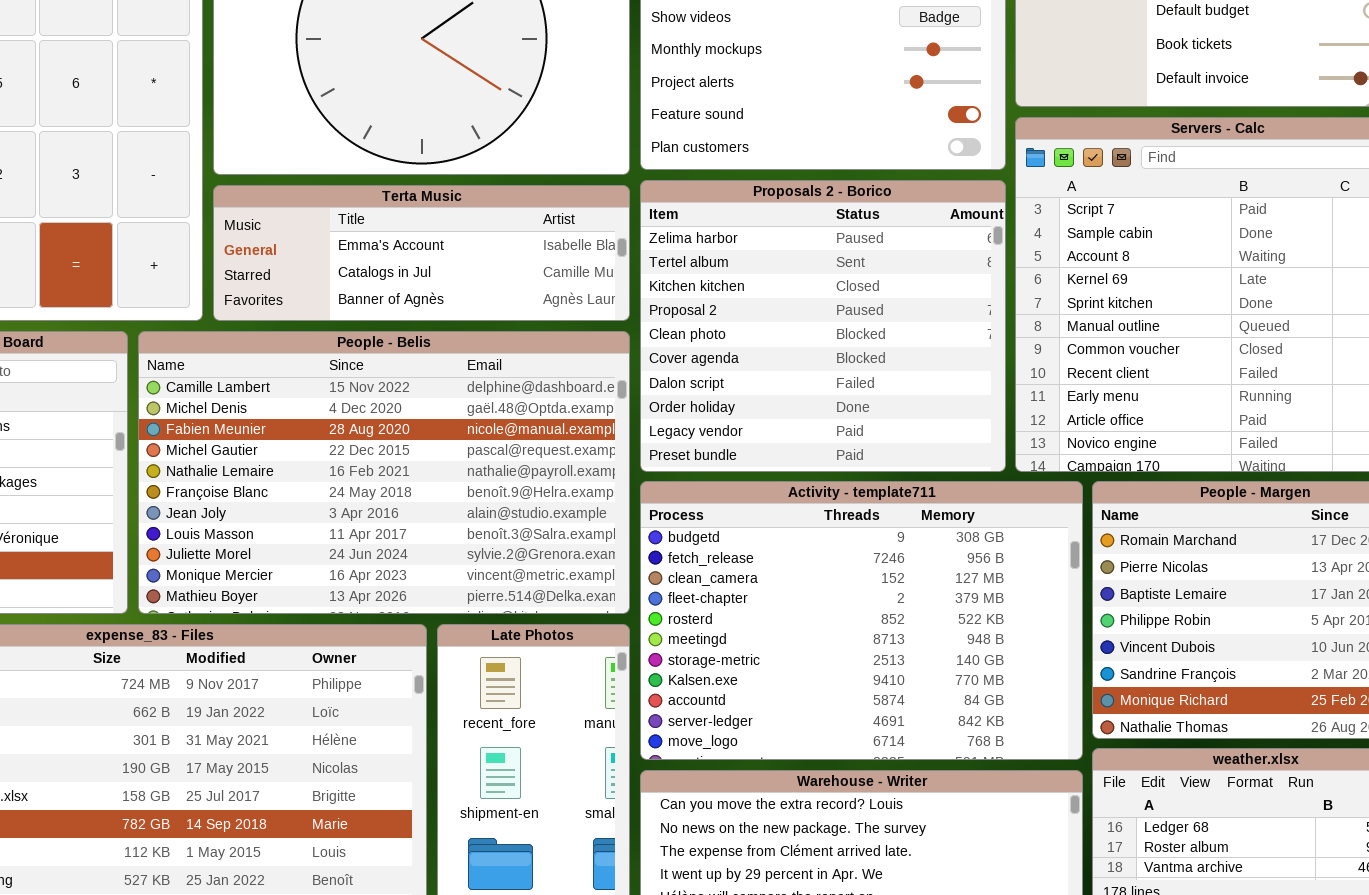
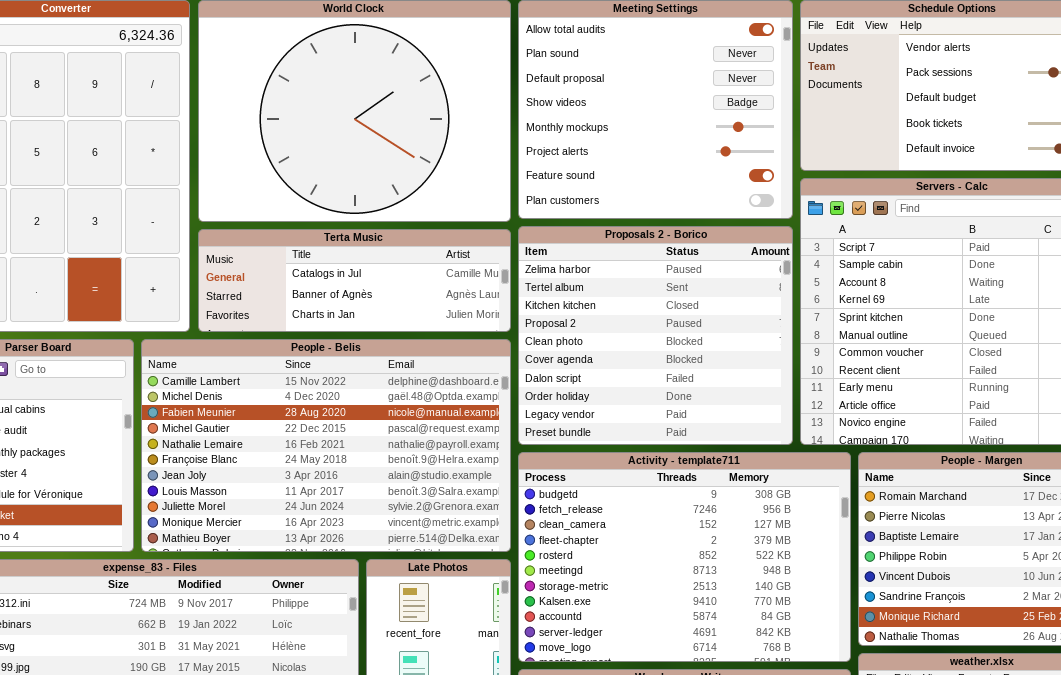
Terta Music: [213,185,630,321] -> [198,229,511,332], scrolled down 1 row

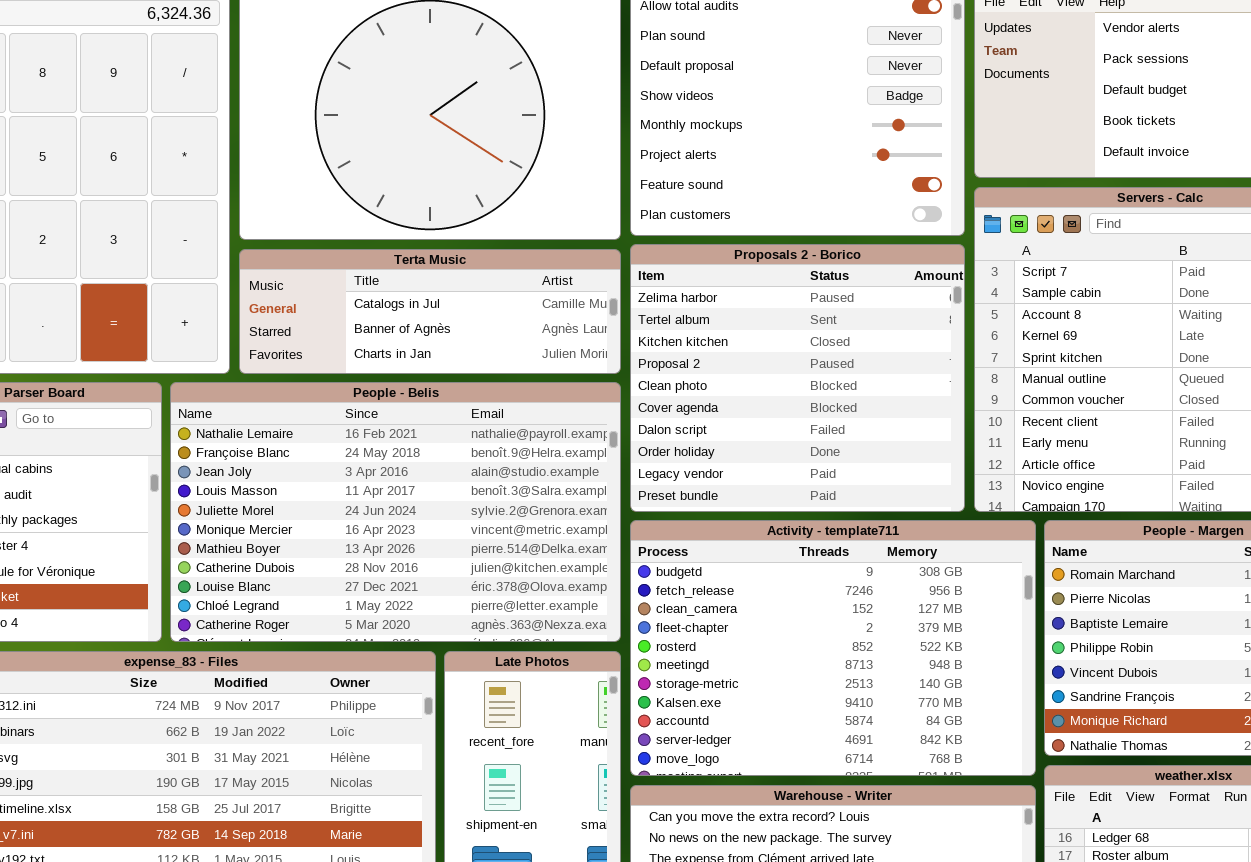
People - Belis: [141,339,511,552] -> [170,382,621,642], scrolled down 4 rows

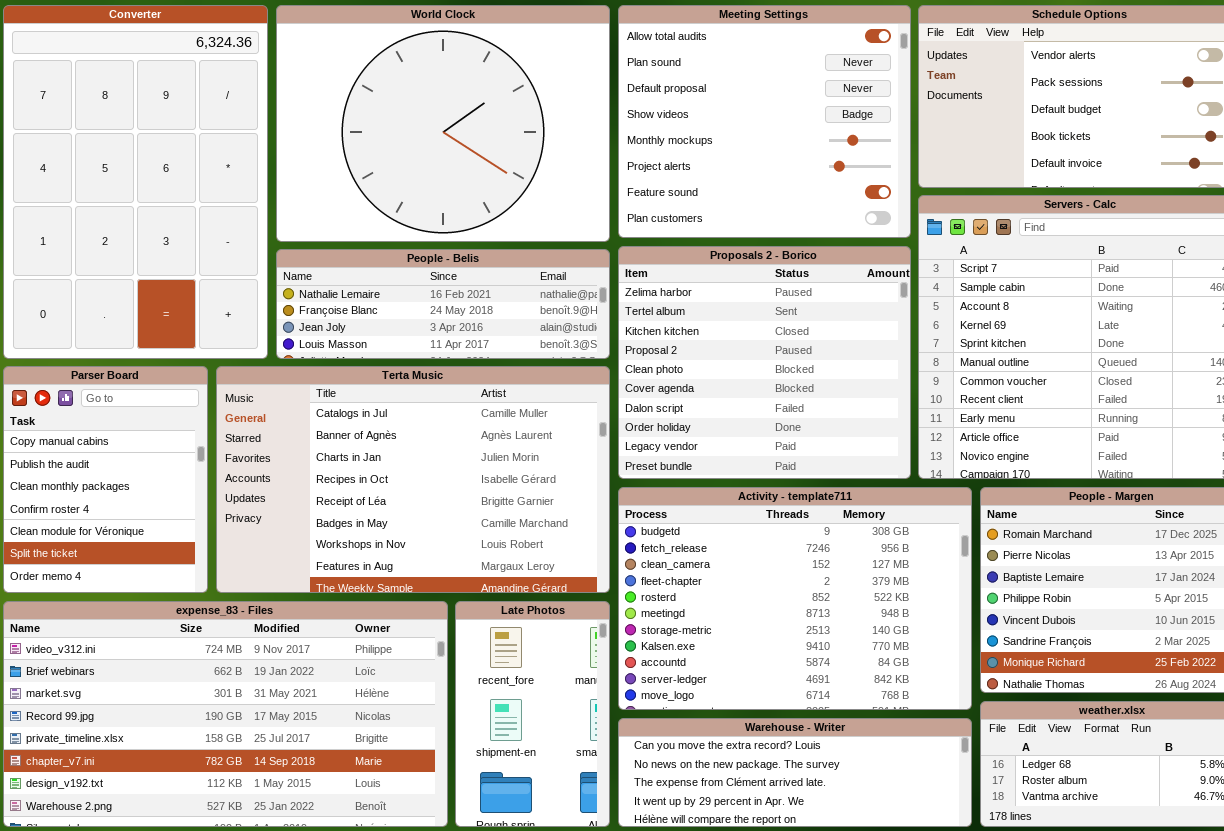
Terta Music: [239,249,621,374] -> [216,366,610,593], moved, resized
People - Belis: [170,382,621,642] -> [276,249,610,359], moved, resized

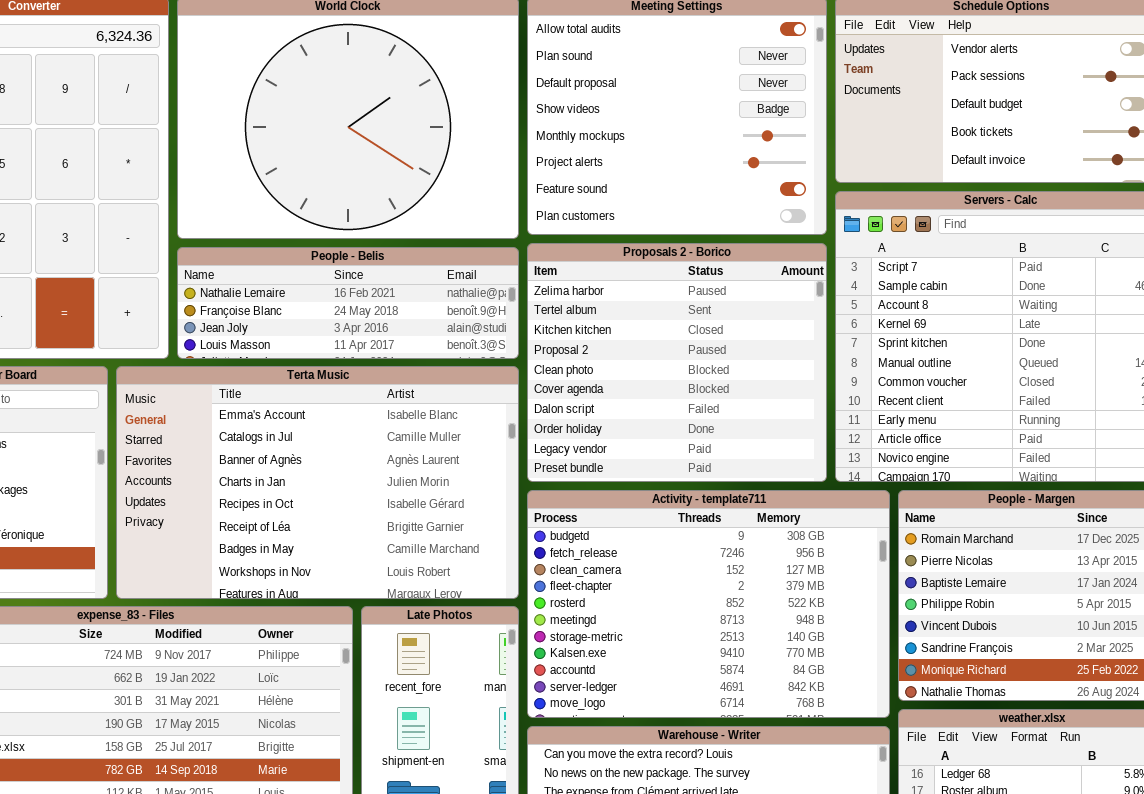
Terta Music: [216,366,610,593] -> [116,366,519,599], scrolled up 1 row

